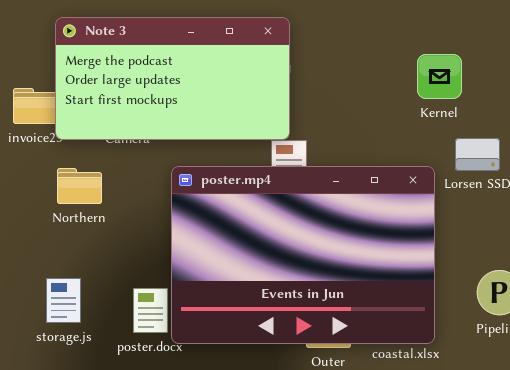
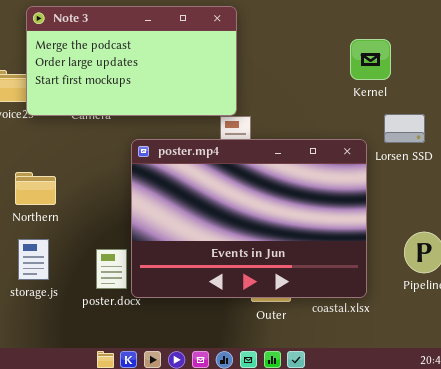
Northern: [57,168,102,204] -> [15,172,56,205], moved

